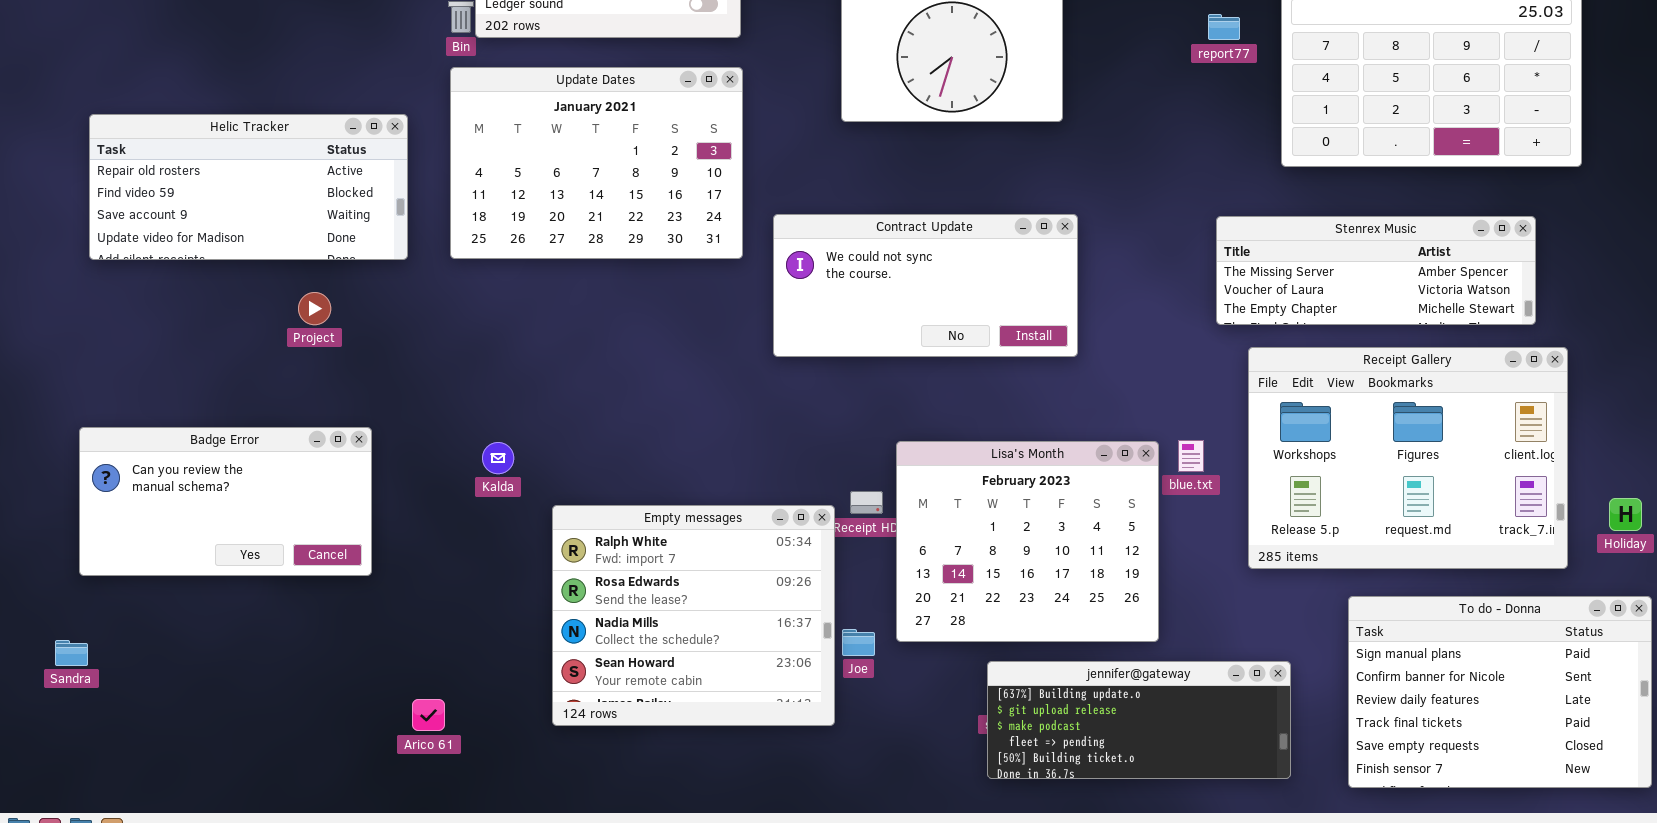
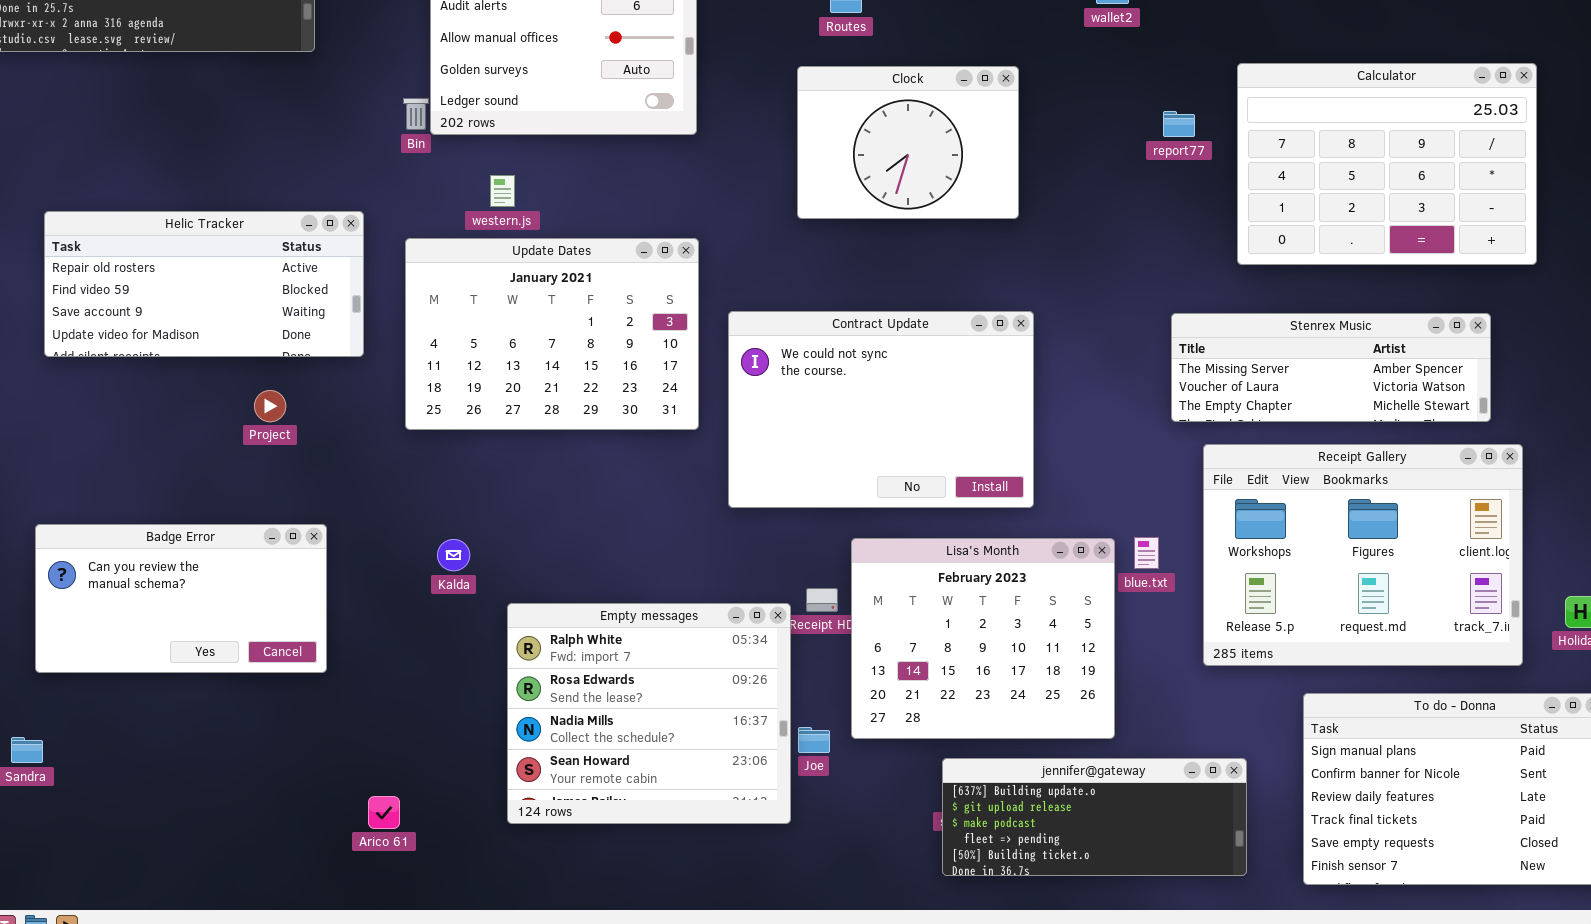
Update Dates: [450,67,743,259] -> [405,238,699,430], moved
Contract Update: [773,214,1078,357] -> [728,311,1034,508], resized

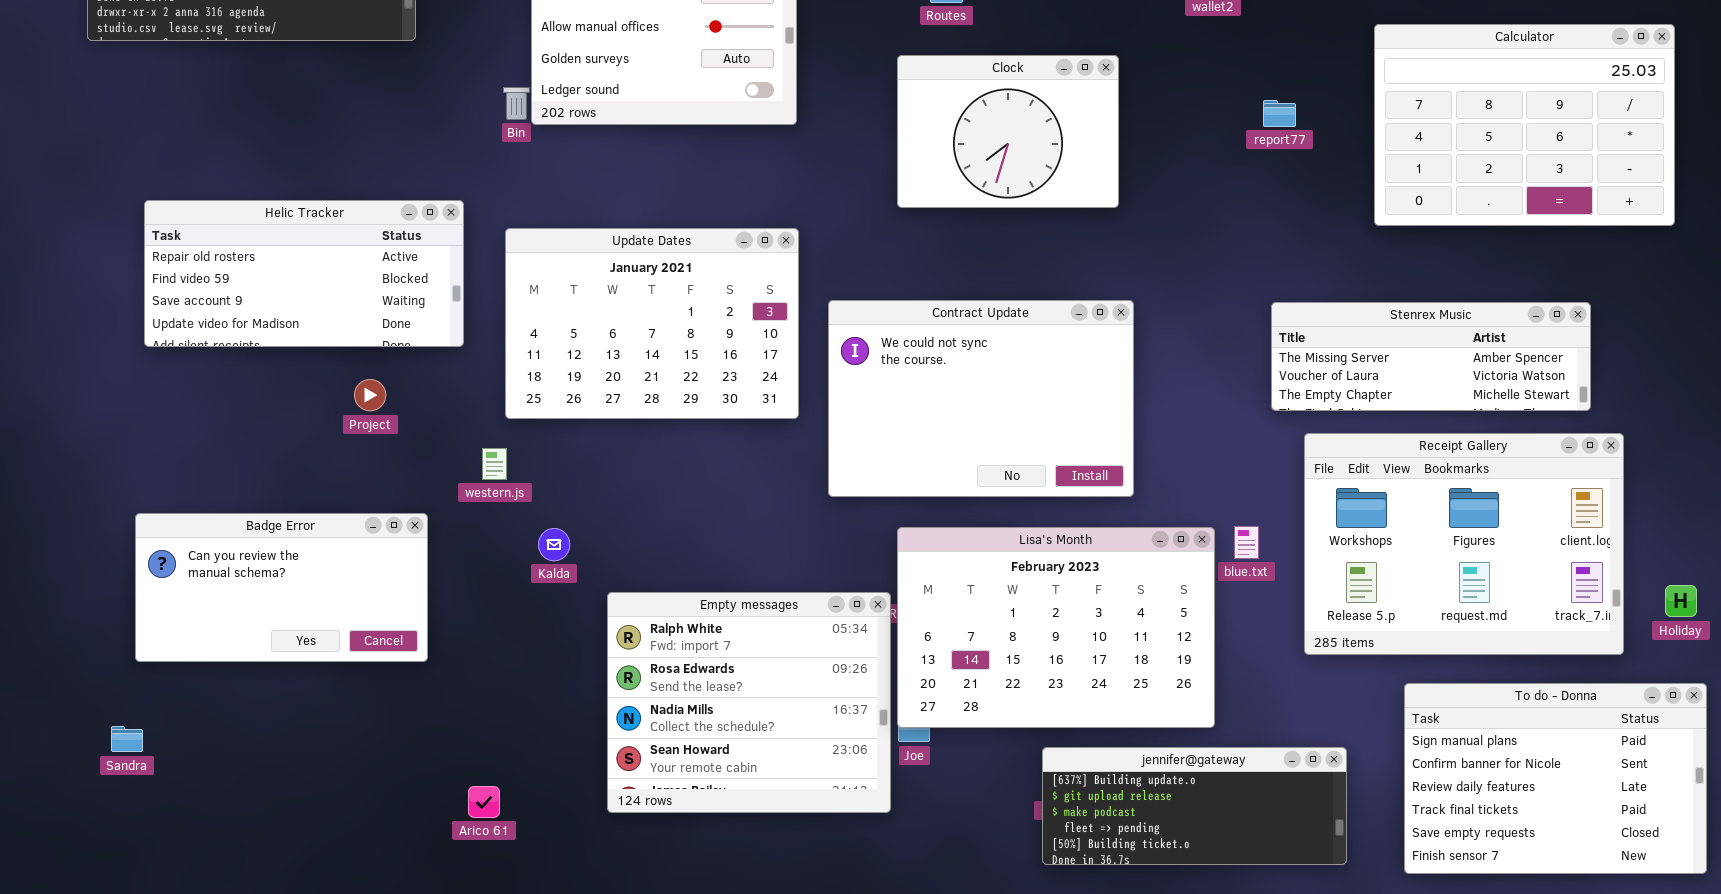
Calculator: [1237,63,1537,265] -> [1374,24,1675,226], moved
western.js: [490,175,515,207] -> [482,448,507,480], moved
Lisa's Month: [851,538,1115,739] -> [897,527,1215,728], resized

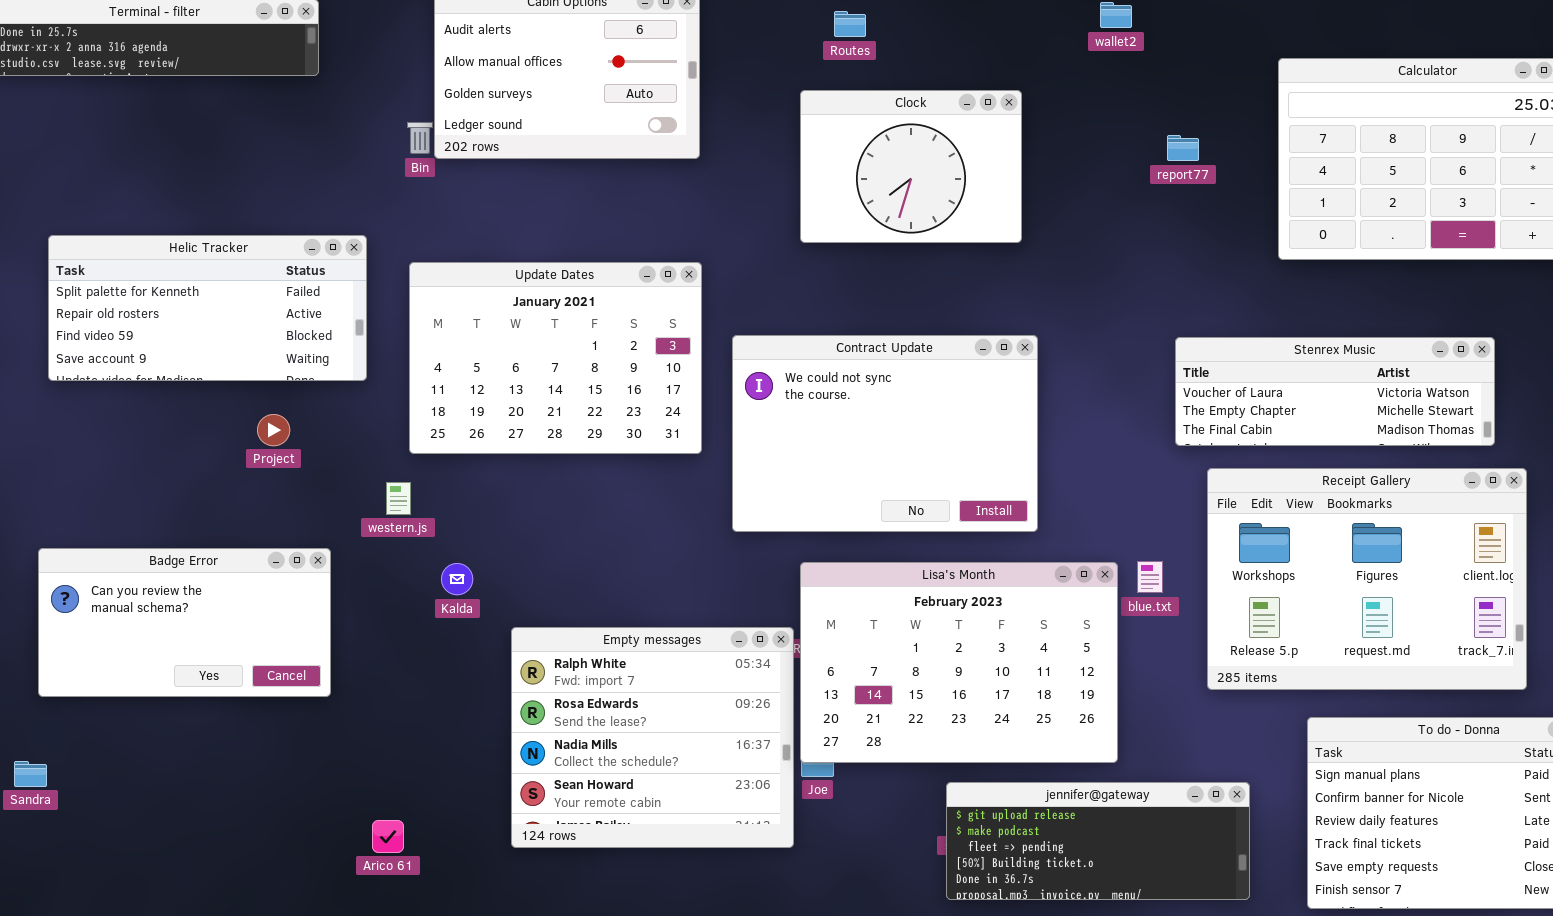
Helic Tracker: [144,200,464,347] -> [48,235,367,381], scrolled up 1 row
Stenrex Music: [1271,302,1591,411] -> [1175,337,1495,446], scrolled down 1 row
jennifer@gateway: [1042,747,1347,865] -> [946,782,1250,900], scrolled down 1 row

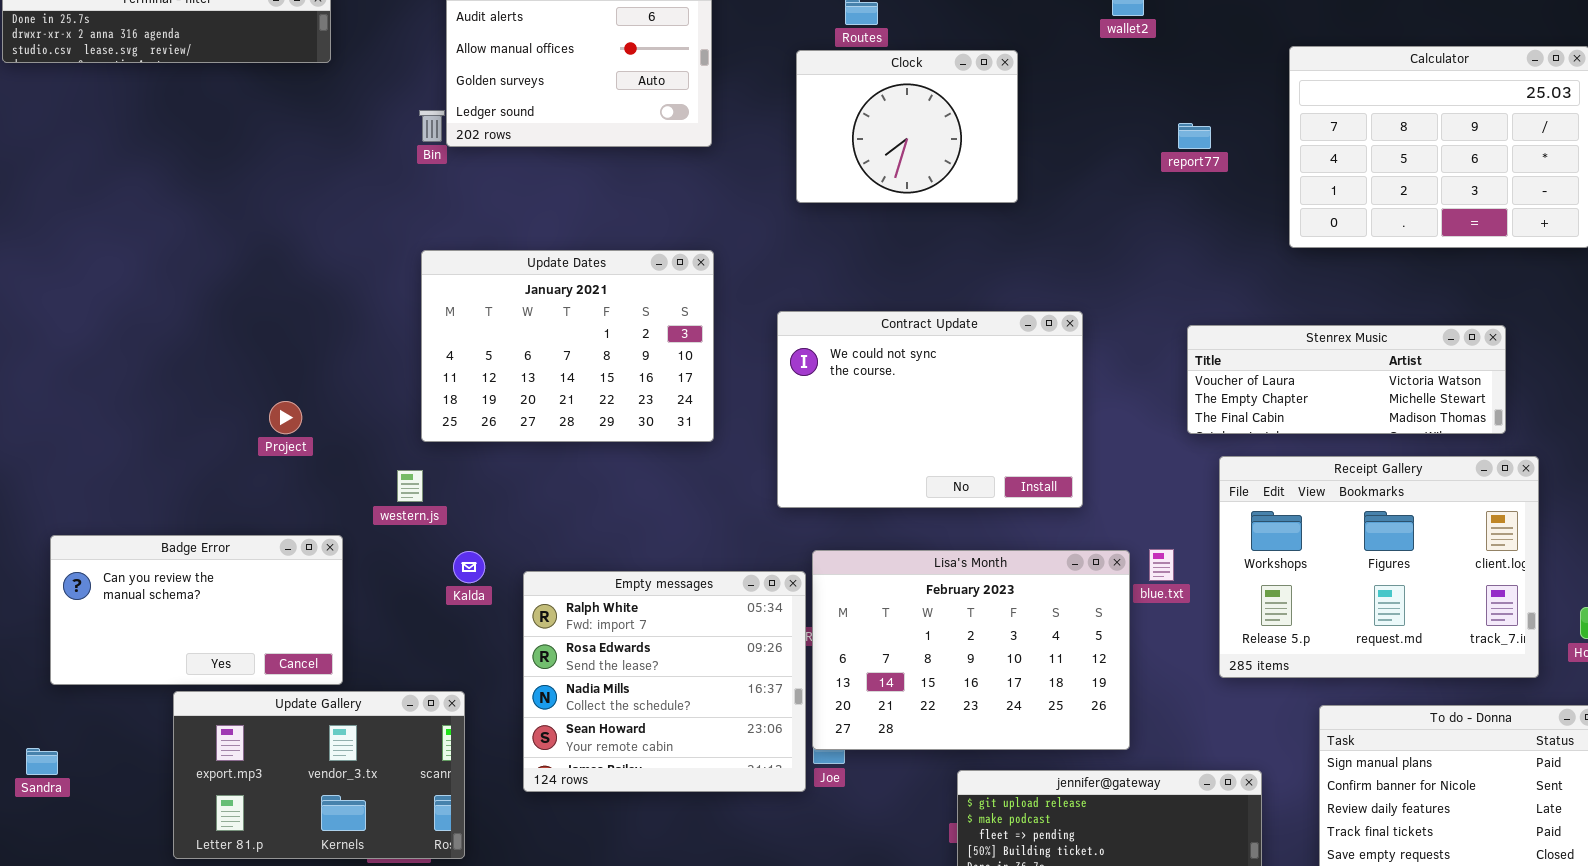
Clock: [800,90,1022,243] -> [796,50,1018,203], moved
Helic Tracker: [48,235,367,381] -> none, closed
Contract Update: [732,335,1038,532] -> [777,311,1083,508], moved
Empty messages: [511,627,794,848] -> [523,571,806,792], moved
Update Gallery: none -> [173,691,465,859], opened

